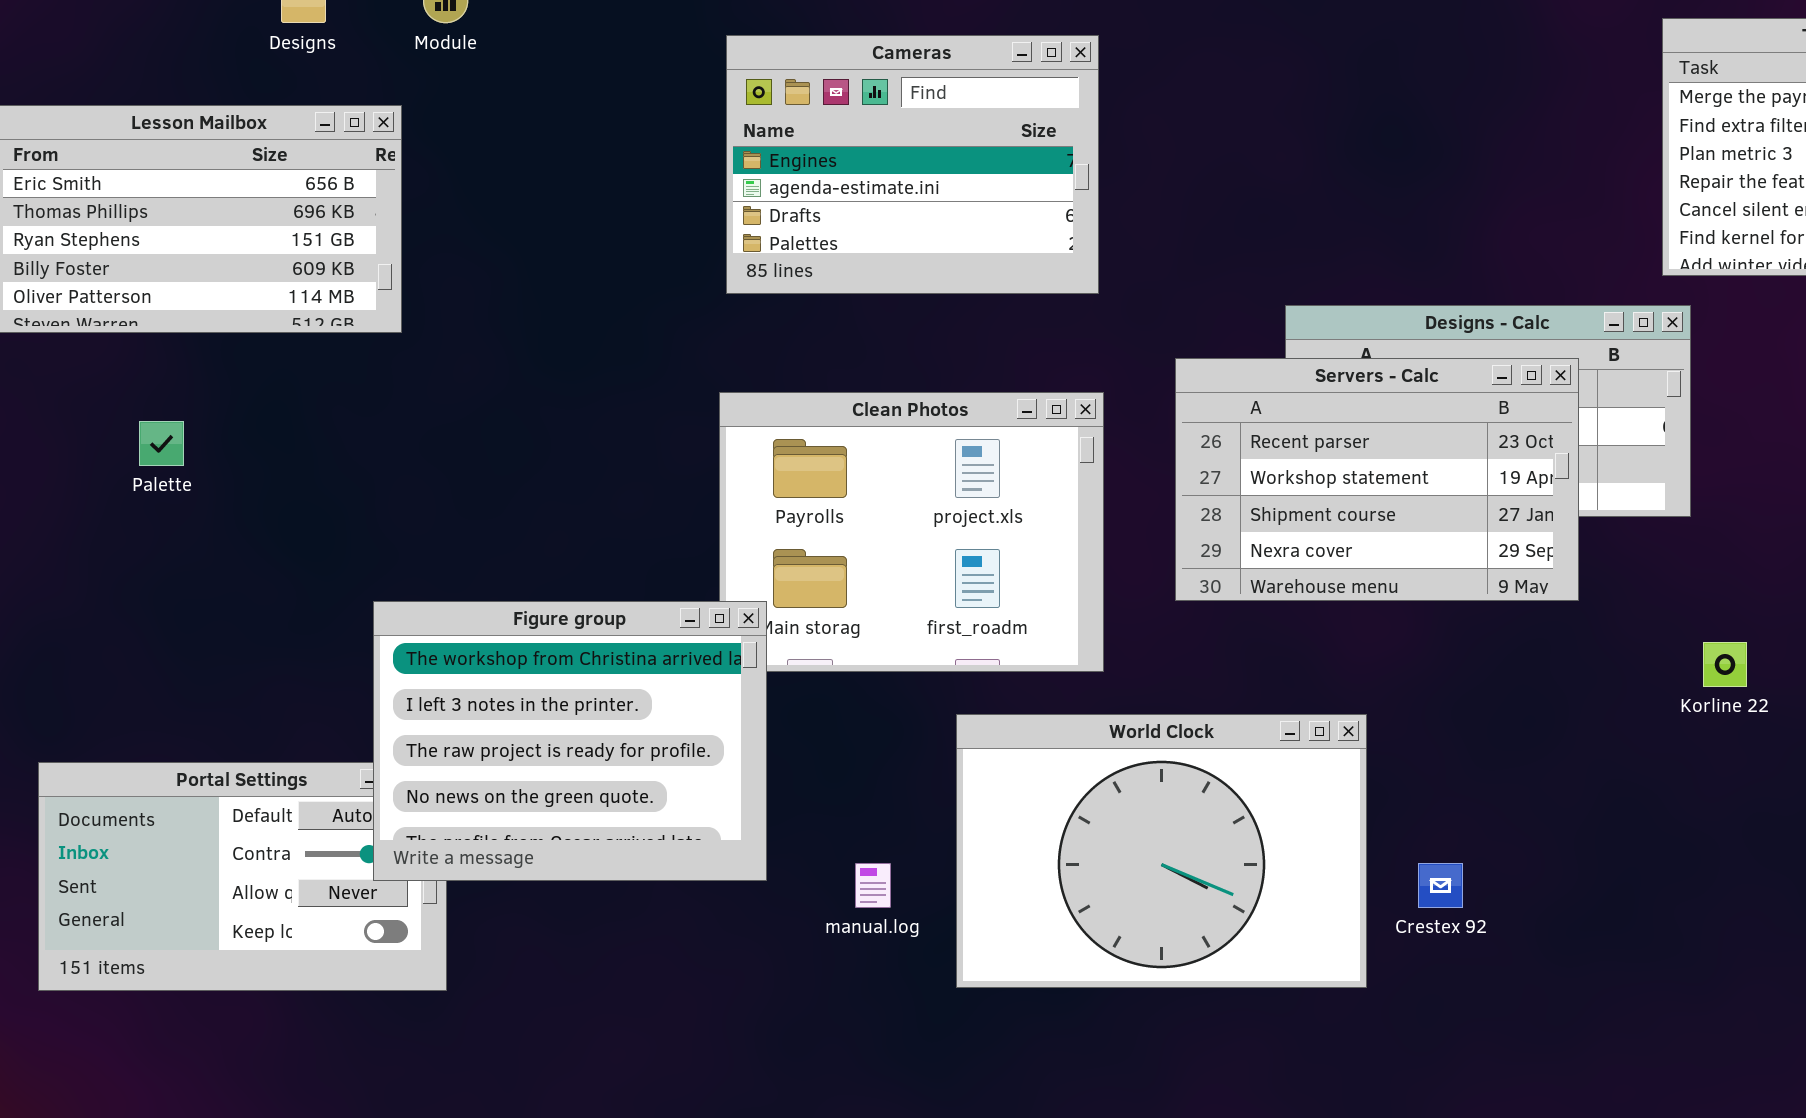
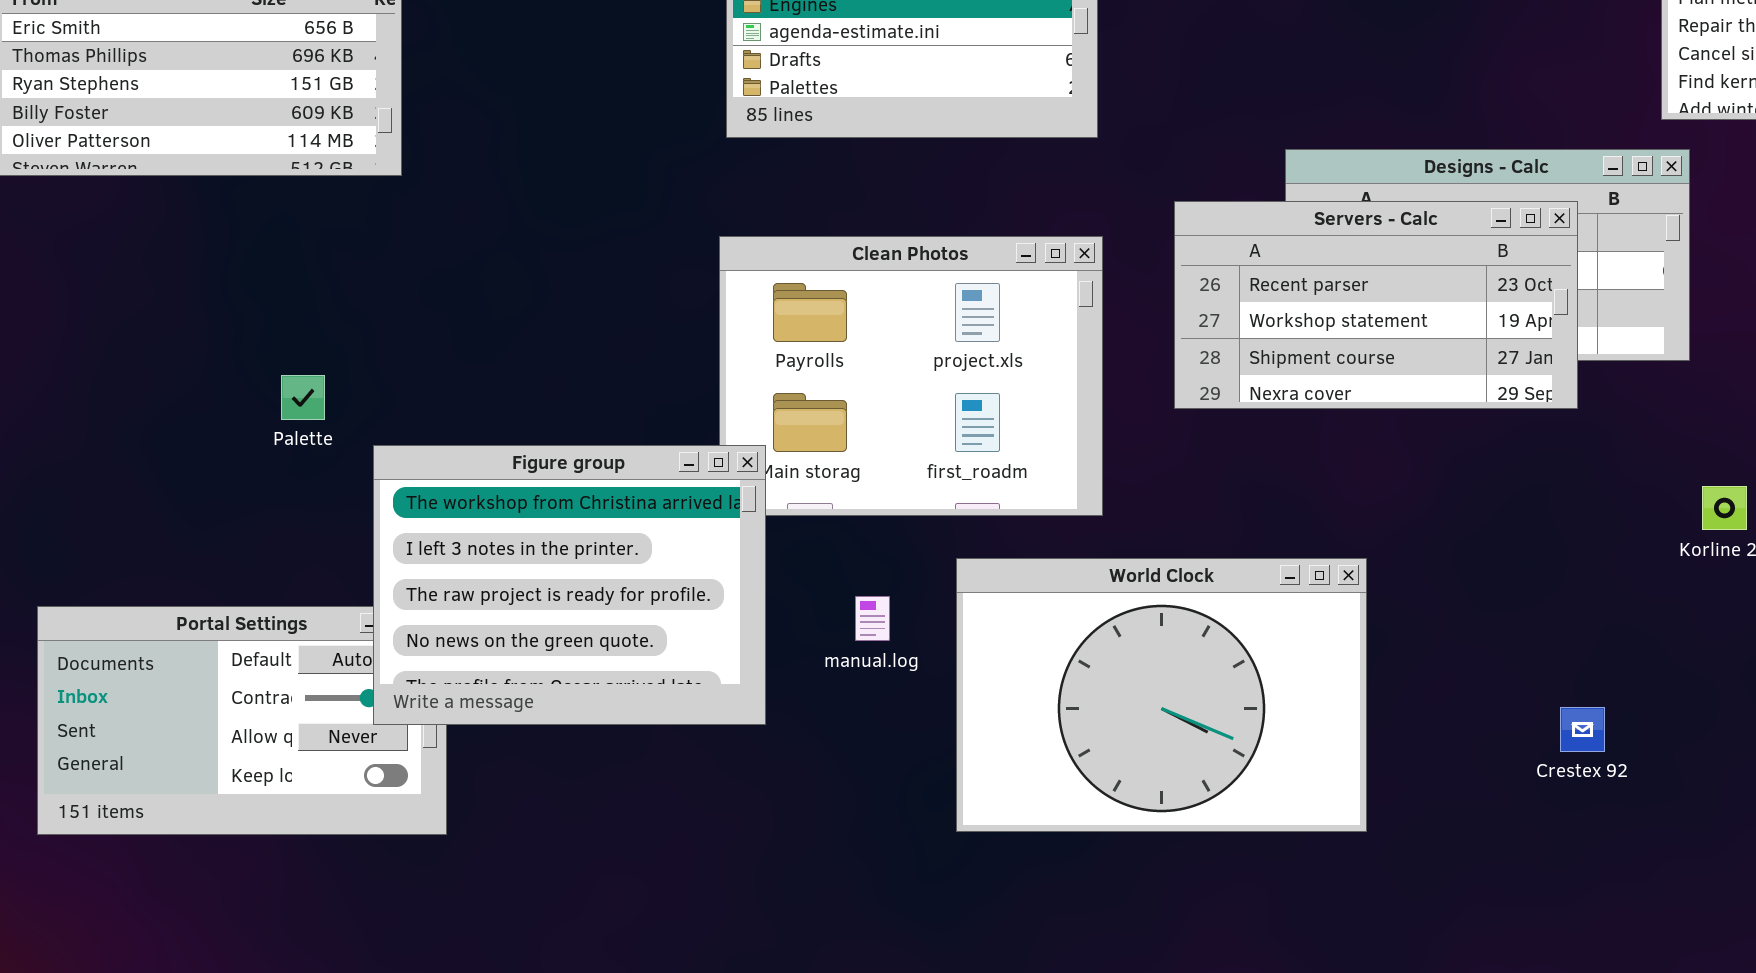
Servers - Calc: [1175,358,1579,601] -> [1174,201,1578,409], resized
Palette: [139,421,184,466] -> [281,375,325,420], moved
manual.log: [855,863,891,908] -> [855,596,890,641], moved
Crestex 92: [1418,863,1463,908] -> [1560,707,1605,752], moved

